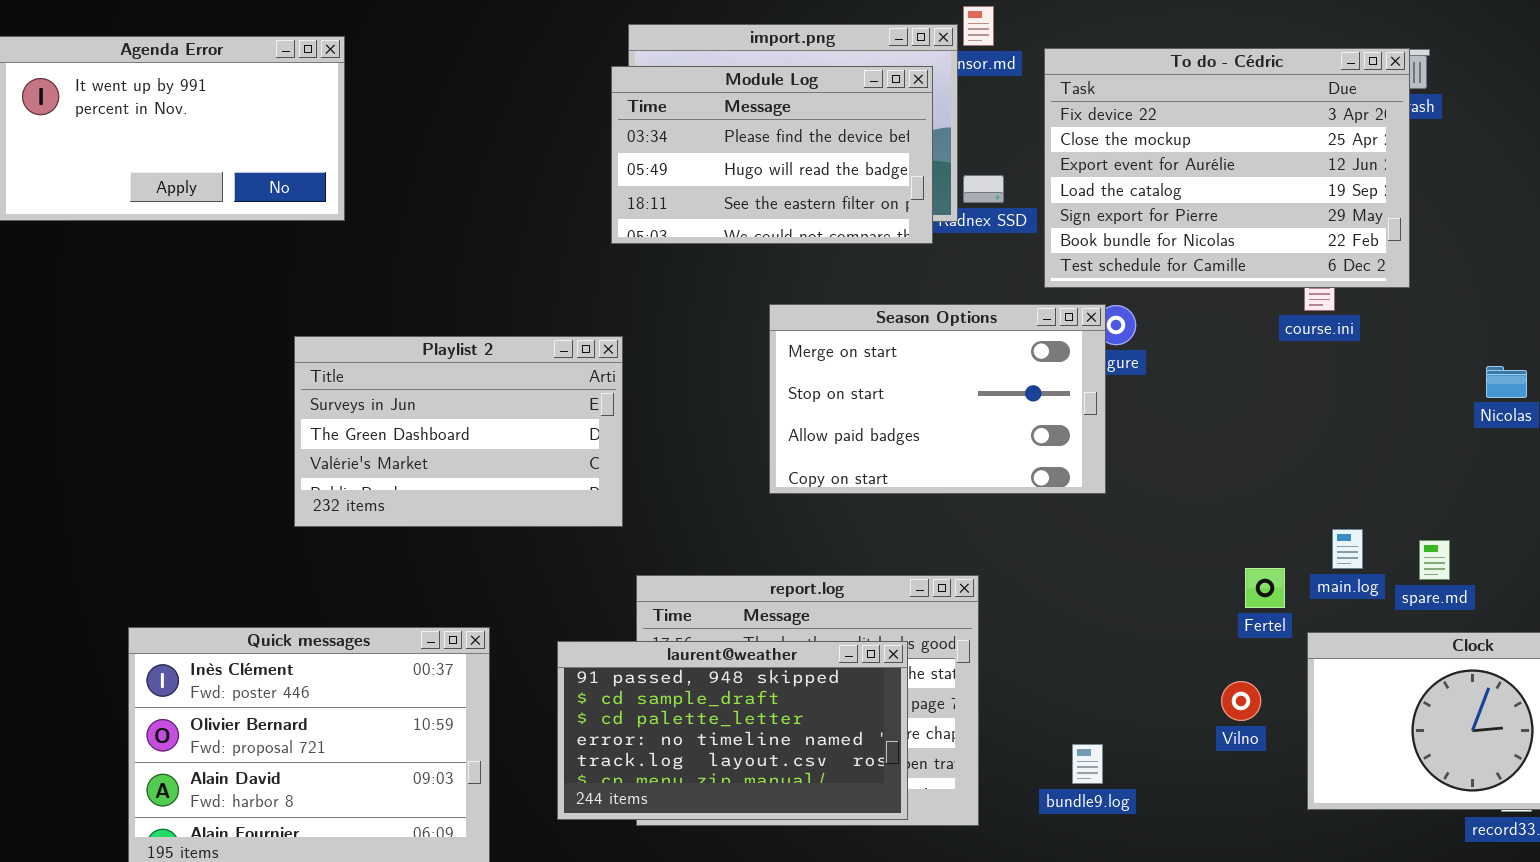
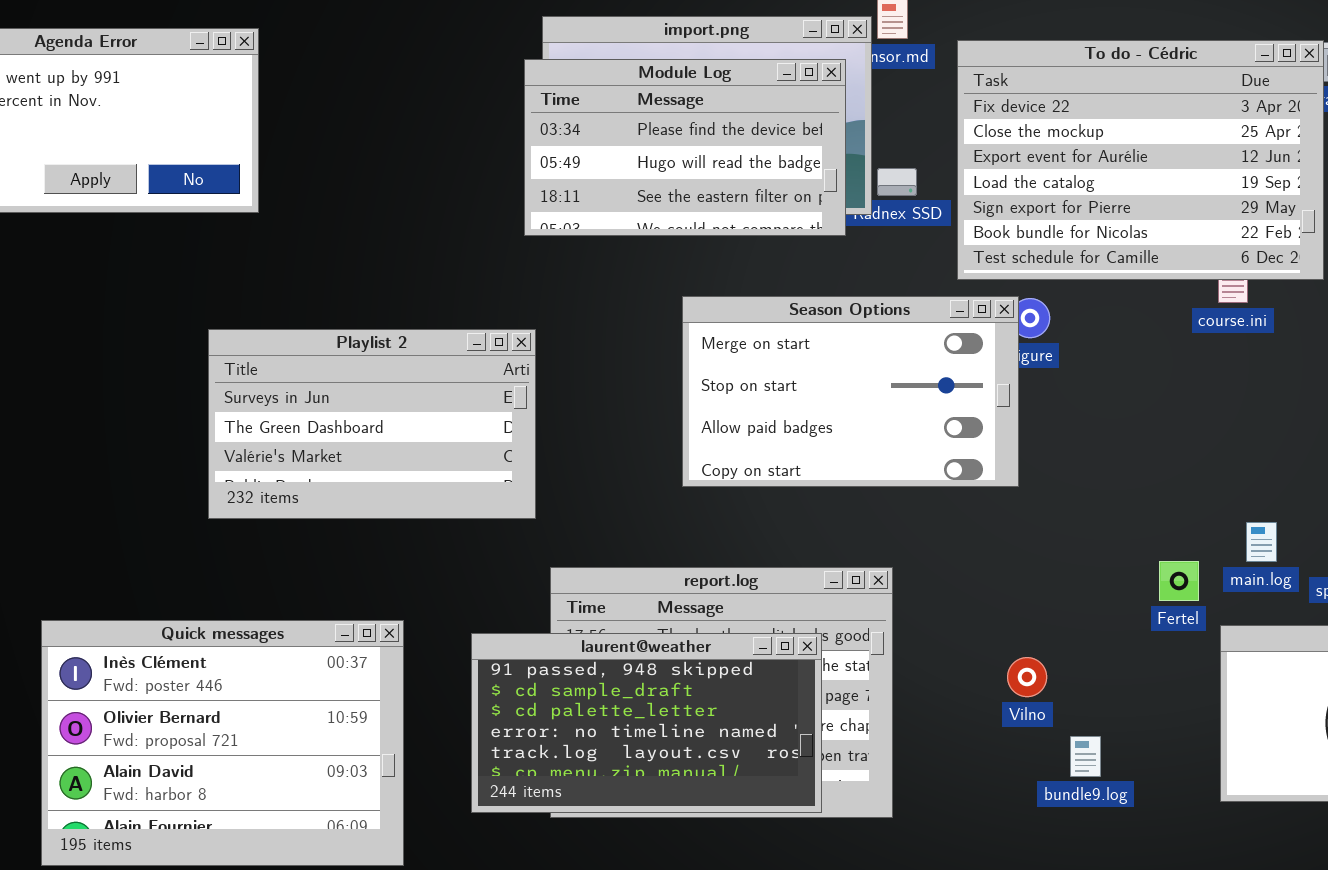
Vilno: [1221,681,1261,721] -> [1007,657,1047,697], moved
bundle9.log: [1072,744,1103,784] -> [1070,736,1101,777], moved

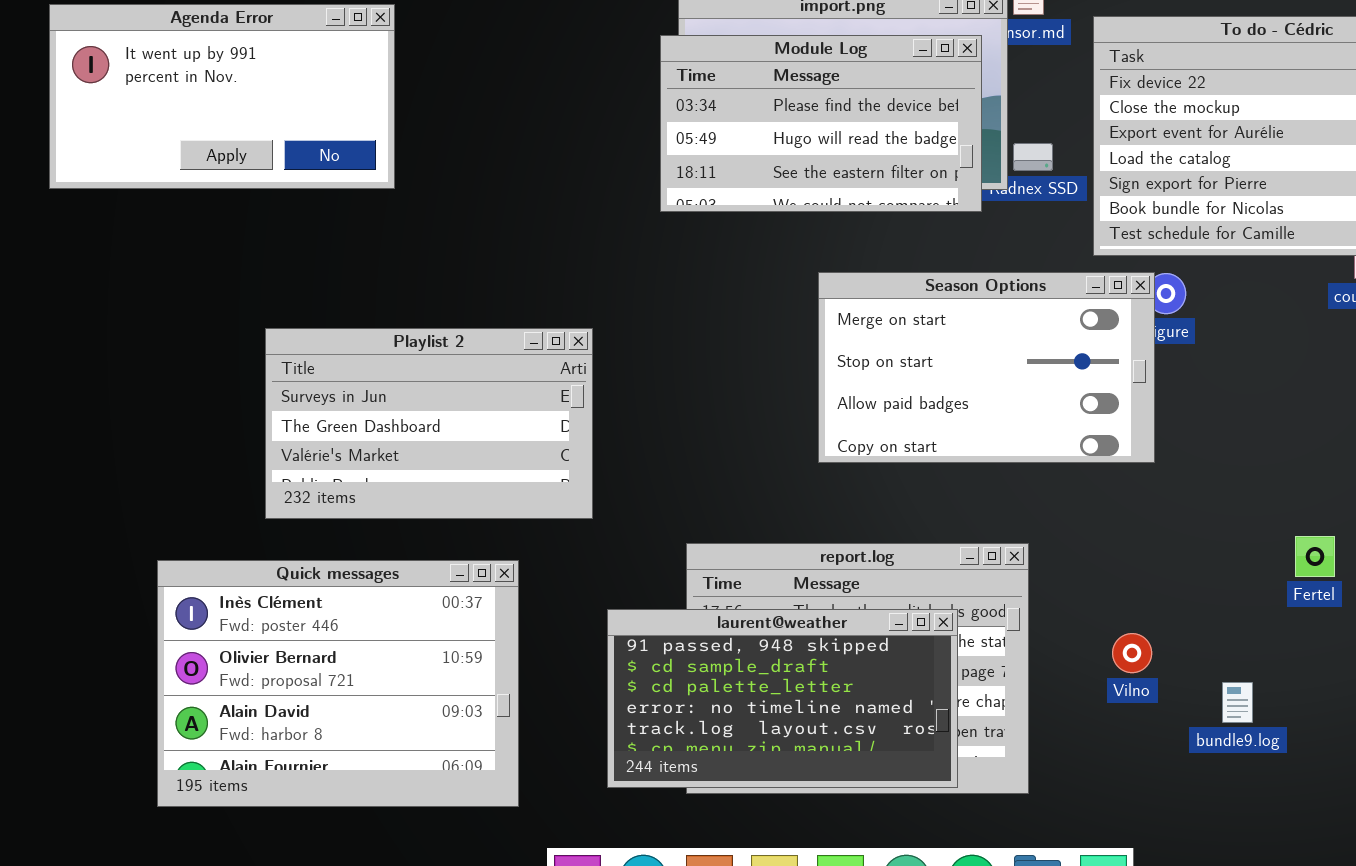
Playlist 2: [208,329,536,519] -> [265,328,593,519], moved
Quick messages: [41,620,404,866] -> [157,560,519,807], moved
Vilno: [1007,657,1047,697] -> [1112,633,1152,673], moved
bundle9.log: [1070,736,1101,777] -> [1222,682,1253,723], moved

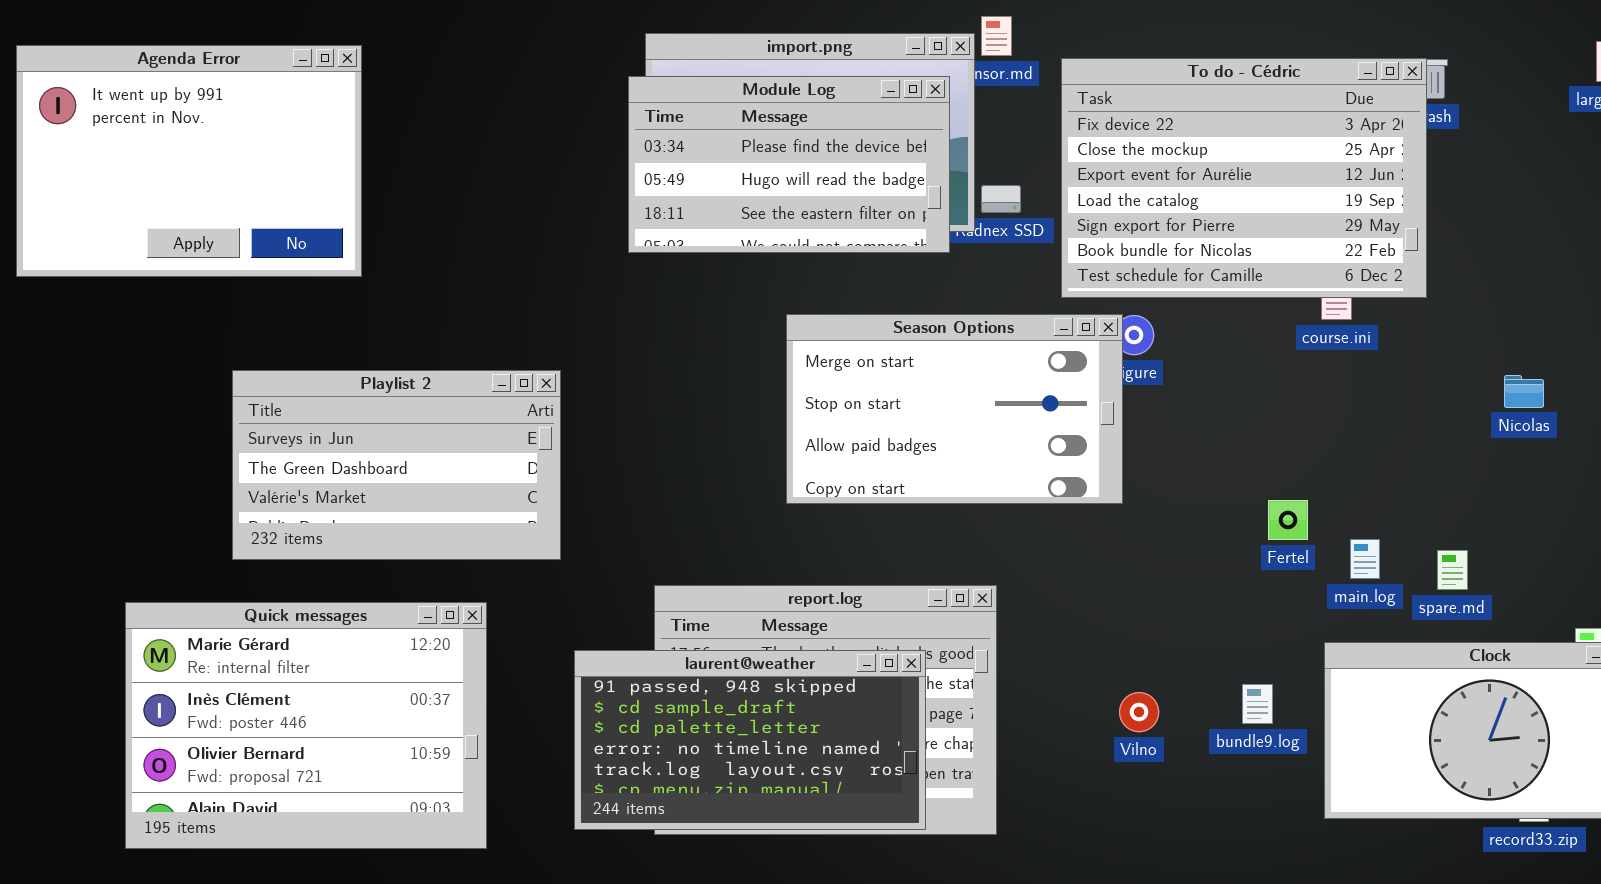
Agenda Error: [49,4,395,189] -> [16,45,362,277], resized
Fertel: [1295,536,1335,577] -> [1268,500,1308,540], moved
Quick messages: [157,560,519,807] -> [125,602,487,849], scrolled up 1 row
Vilno: [1112,633,1152,673] -> [1119,692,1159,732], moved
bundle9.log: [1222,682,1253,723] -> [1242,684,1273,724], moved

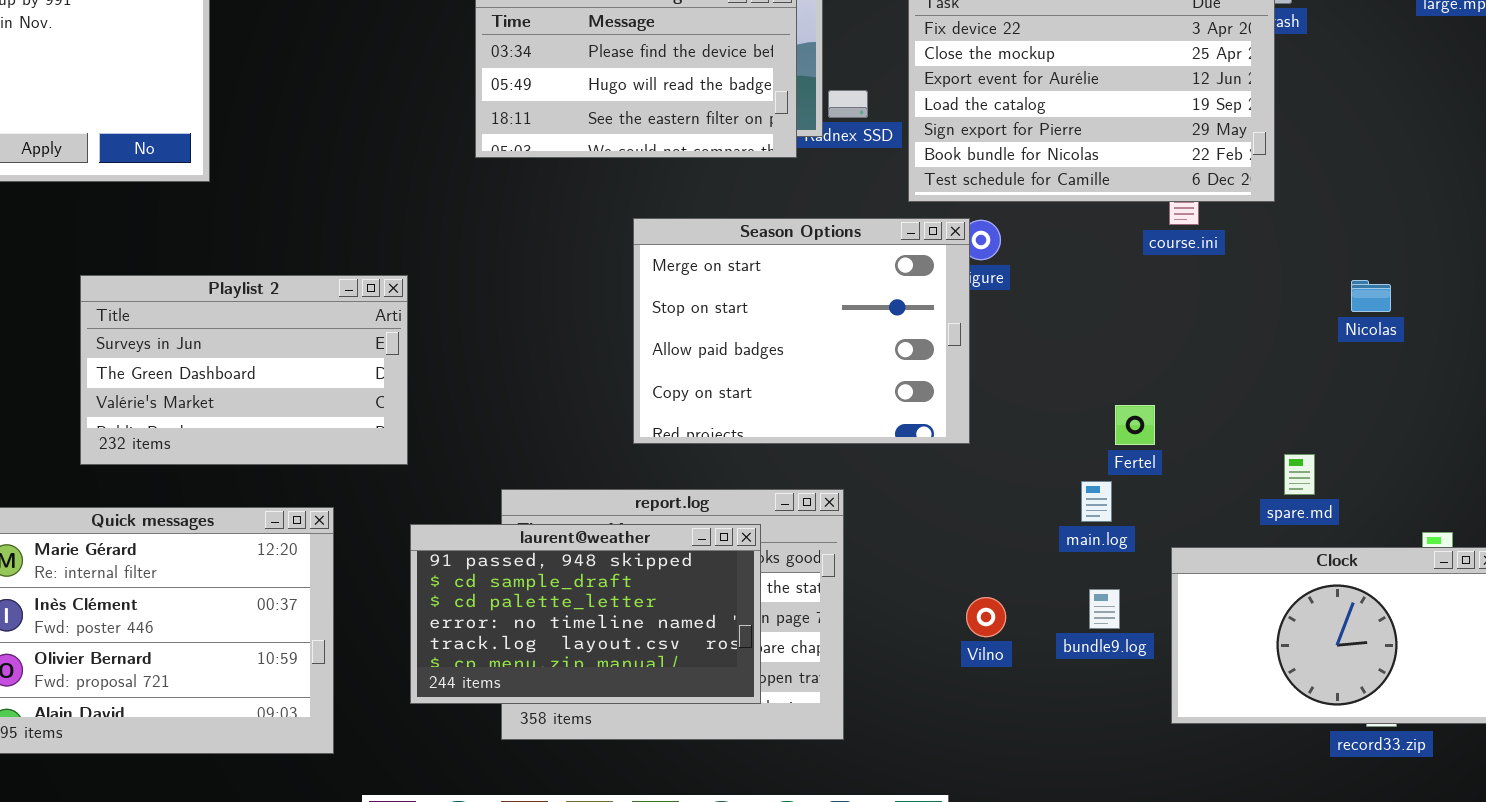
Season Options: [786,314,1123,504] -> [633,218,970,444], resized
main.log: [1350,539,1380,579] -> [1081,481,1112,522], moved
laurent@weather: [574,650,926,830] -> [410,524,761,704], moved

